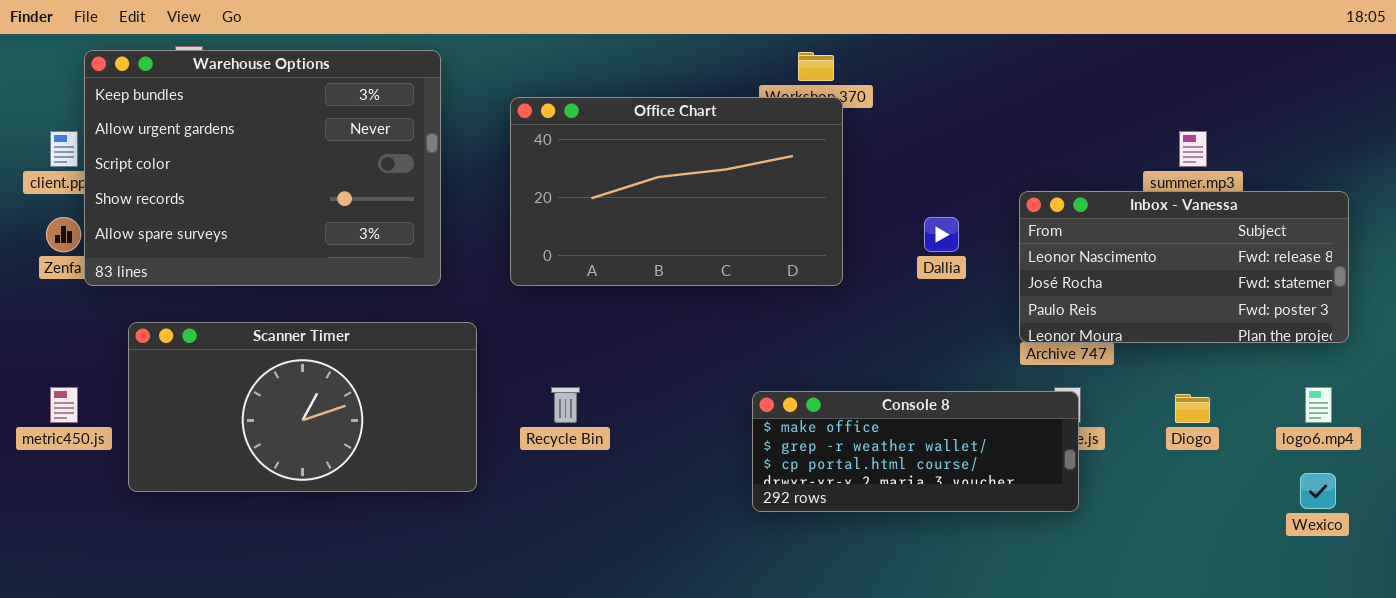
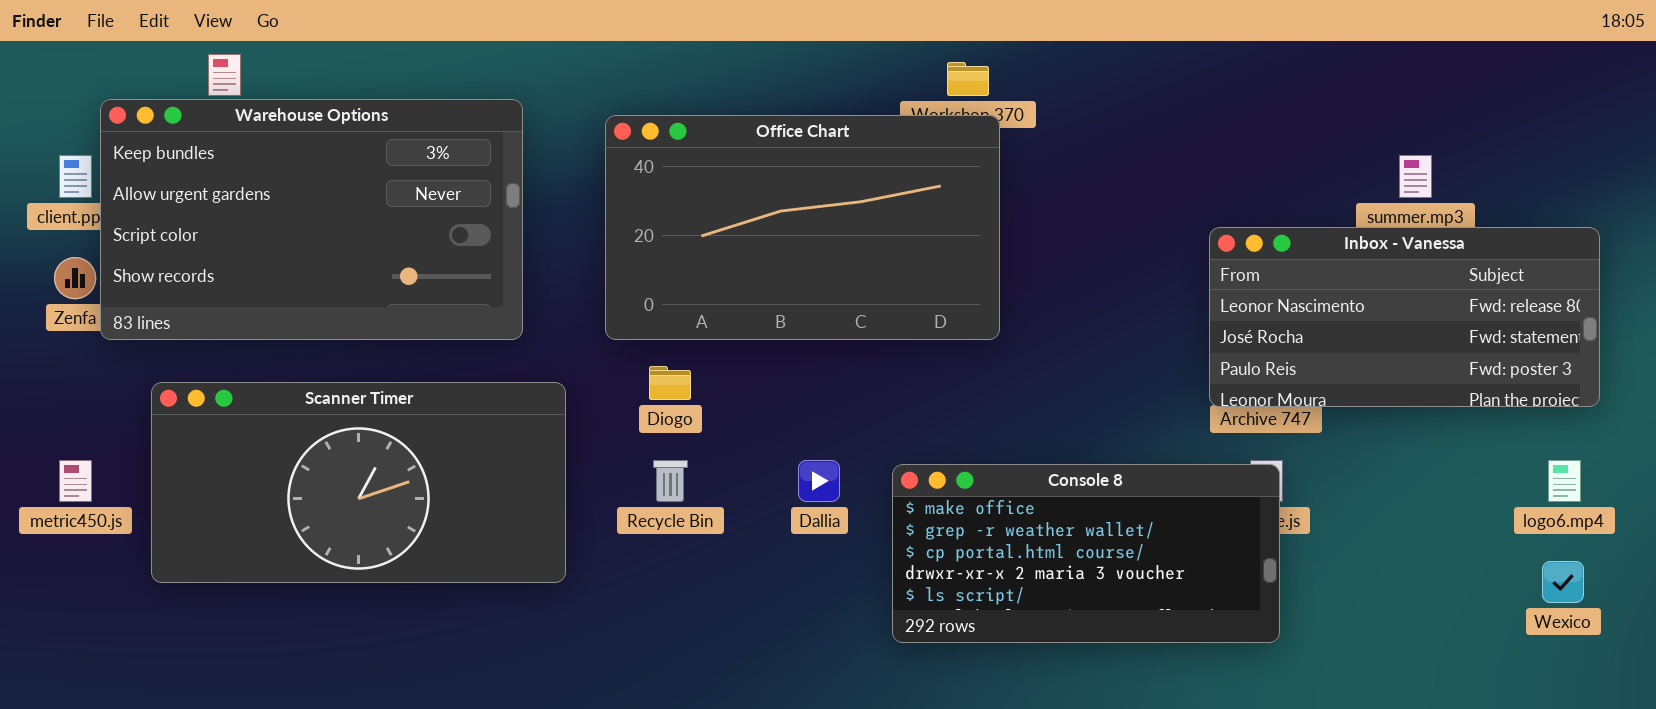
Warehouse Options: [84,50,441,286] -> [100,99,523,340], resized
Dallia: [924,217,959,252] -> [798,460,840,502], moved
Console 8: [752,391,1079,512] -> [892,464,1280,643], resized
Diogo: [1175,394,1210,423] -> [649,366,691,400], moved

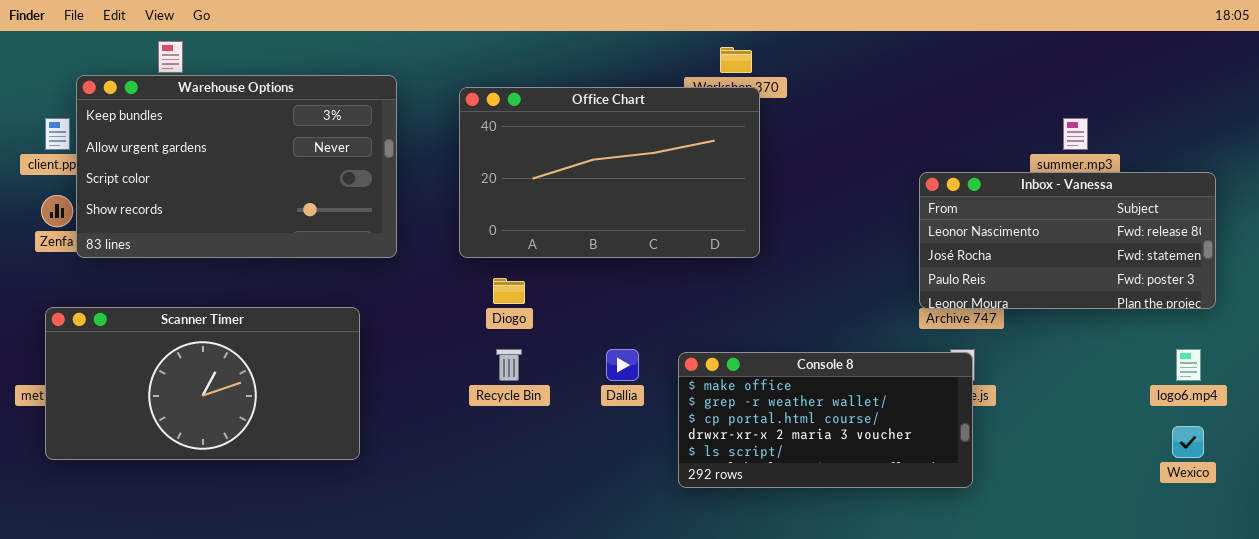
Scanner Timer: [151,382,566,583] -> [45,307,360,460], moved

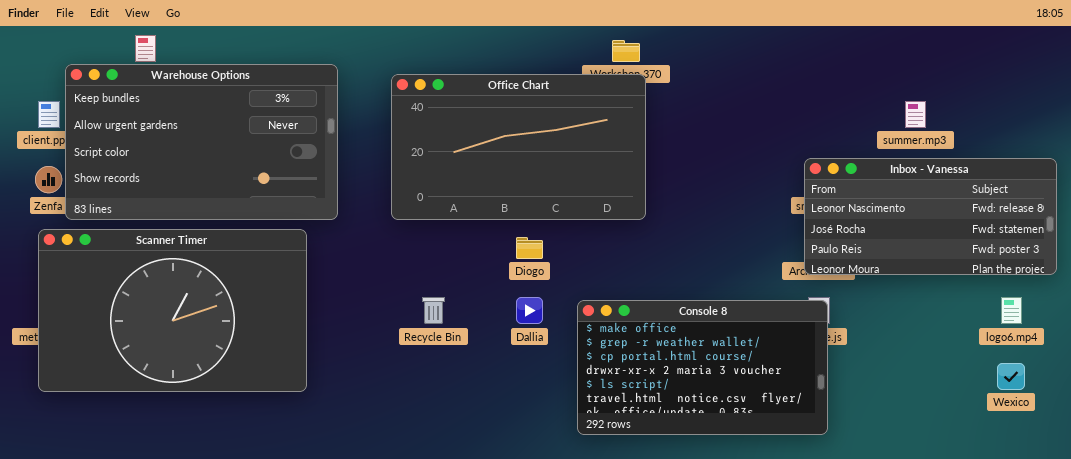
Inbox - Vanessa: [919,172,1216,309] -> [804,158,1057,275], moved
Diogo: [493,278,525,304] -> [516,237,543,259], moved
Scanner Timer: [45,307,360,460] -> [38,229,307,392], resized
Console 8: [678,352,973,488] -> [577,300,828,435], resized

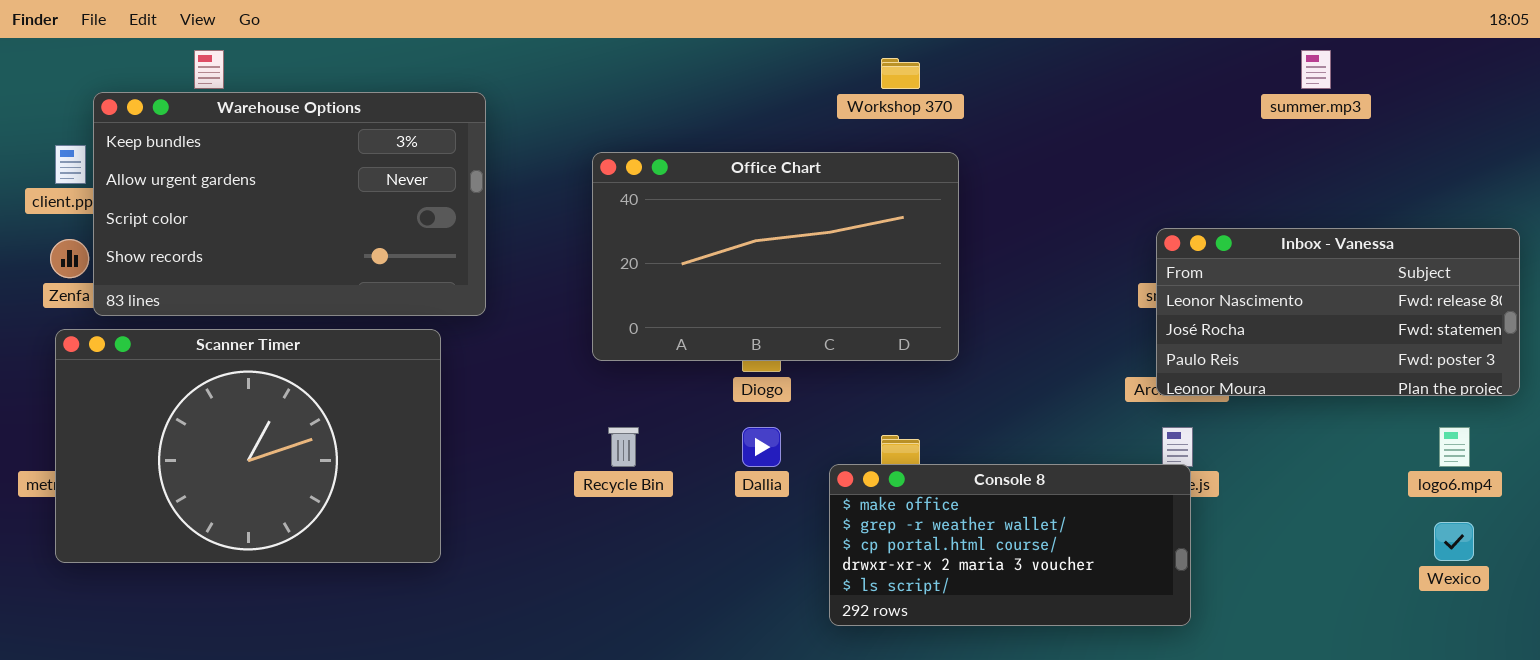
Office Chart: [391,74,646,220] -> [592,152,959,361], moved
summer.mp3: [905,101,926,128] -> [1301,50,1331,89], moved
Console 8: [577,300,828,435] -> [829,464,1191,626], resized

